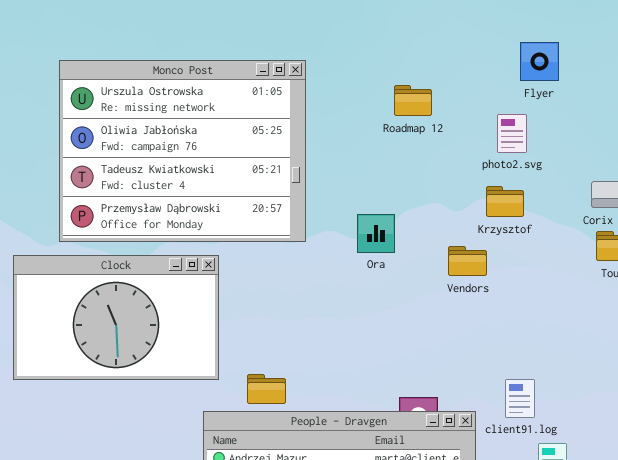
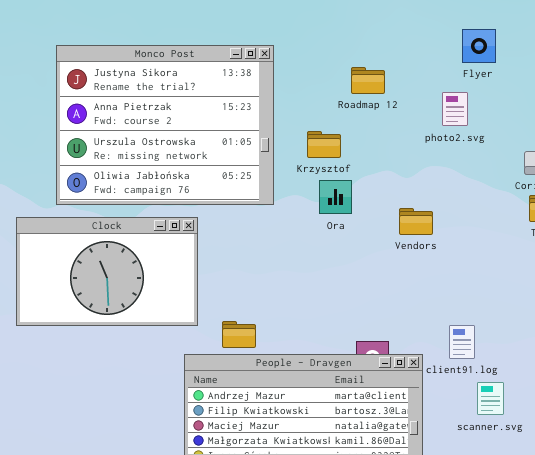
Monco Post: [59,60,306,242] -> [56,45,274,205], scrolled up 2 rows
Krzysztof: [486,186,524,217] -> [307,131,341,158], moved

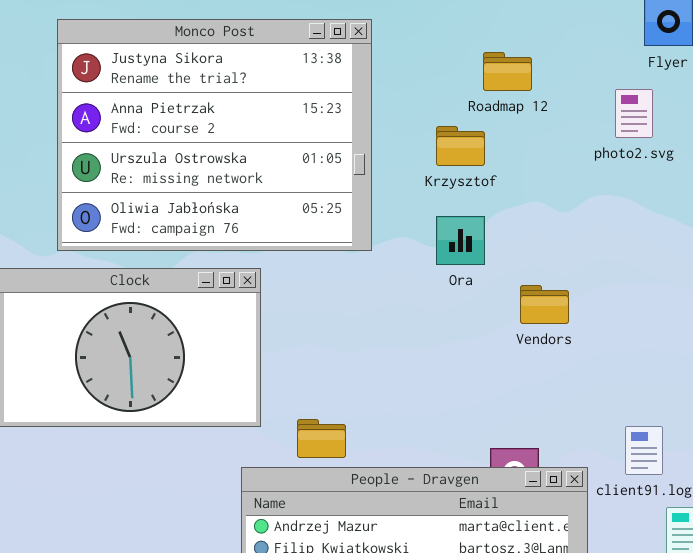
Krzysztof: [307,131,341,158] -> [436,126,485,166], moved
Vendors: [399,208,433,235] -> [520,285,569,324], moved

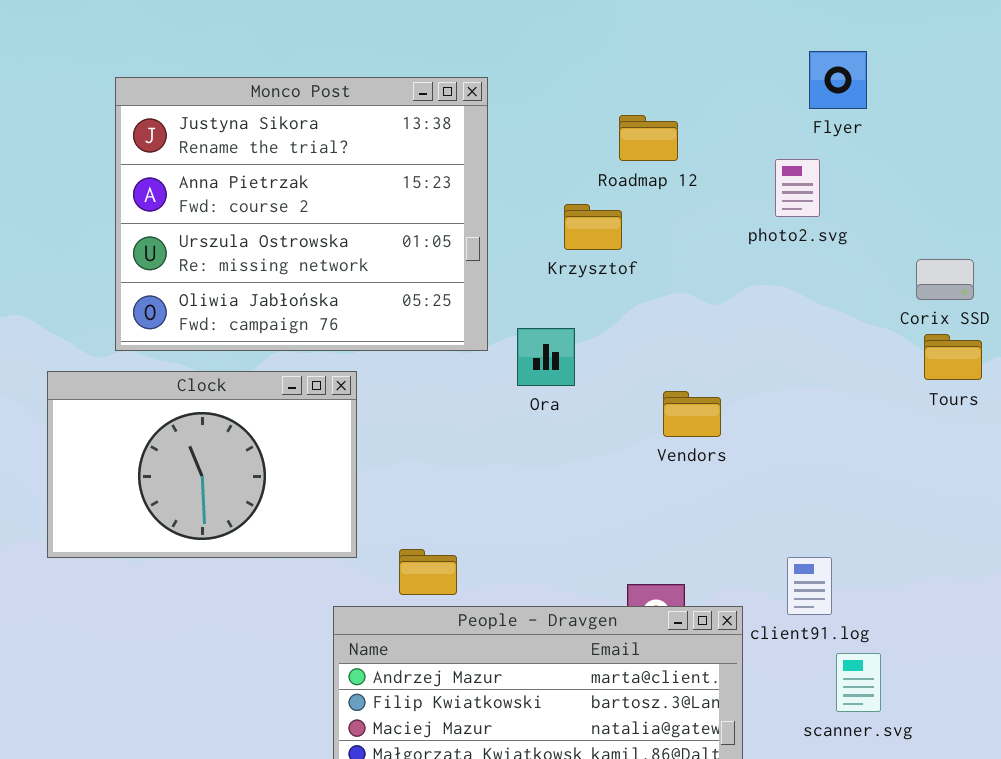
Ora: [436,216,485,265] -> [517,328,575,386], moved

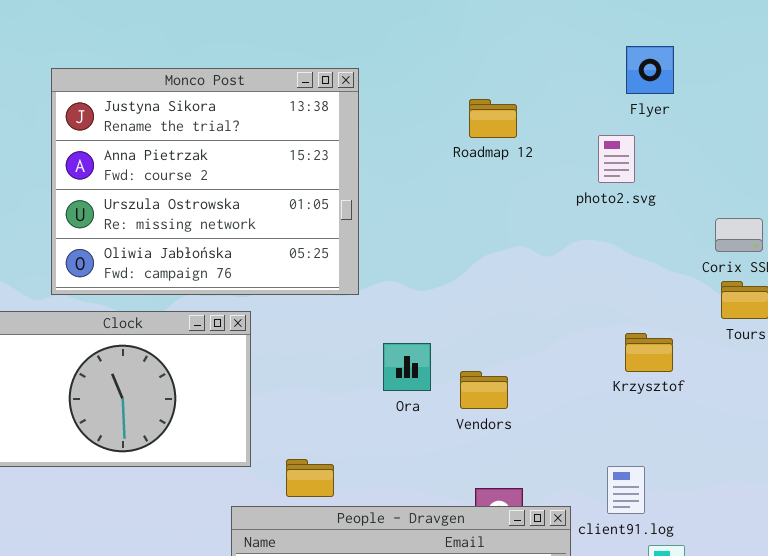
Krzysztof: [564,204,622,250] -> [625,333,673,372], moved
Ora: [517,328,575,386] -> [383,343,431,391], moved
Vendors: [663,391,721,437] -> [460,371,508,409], moved

